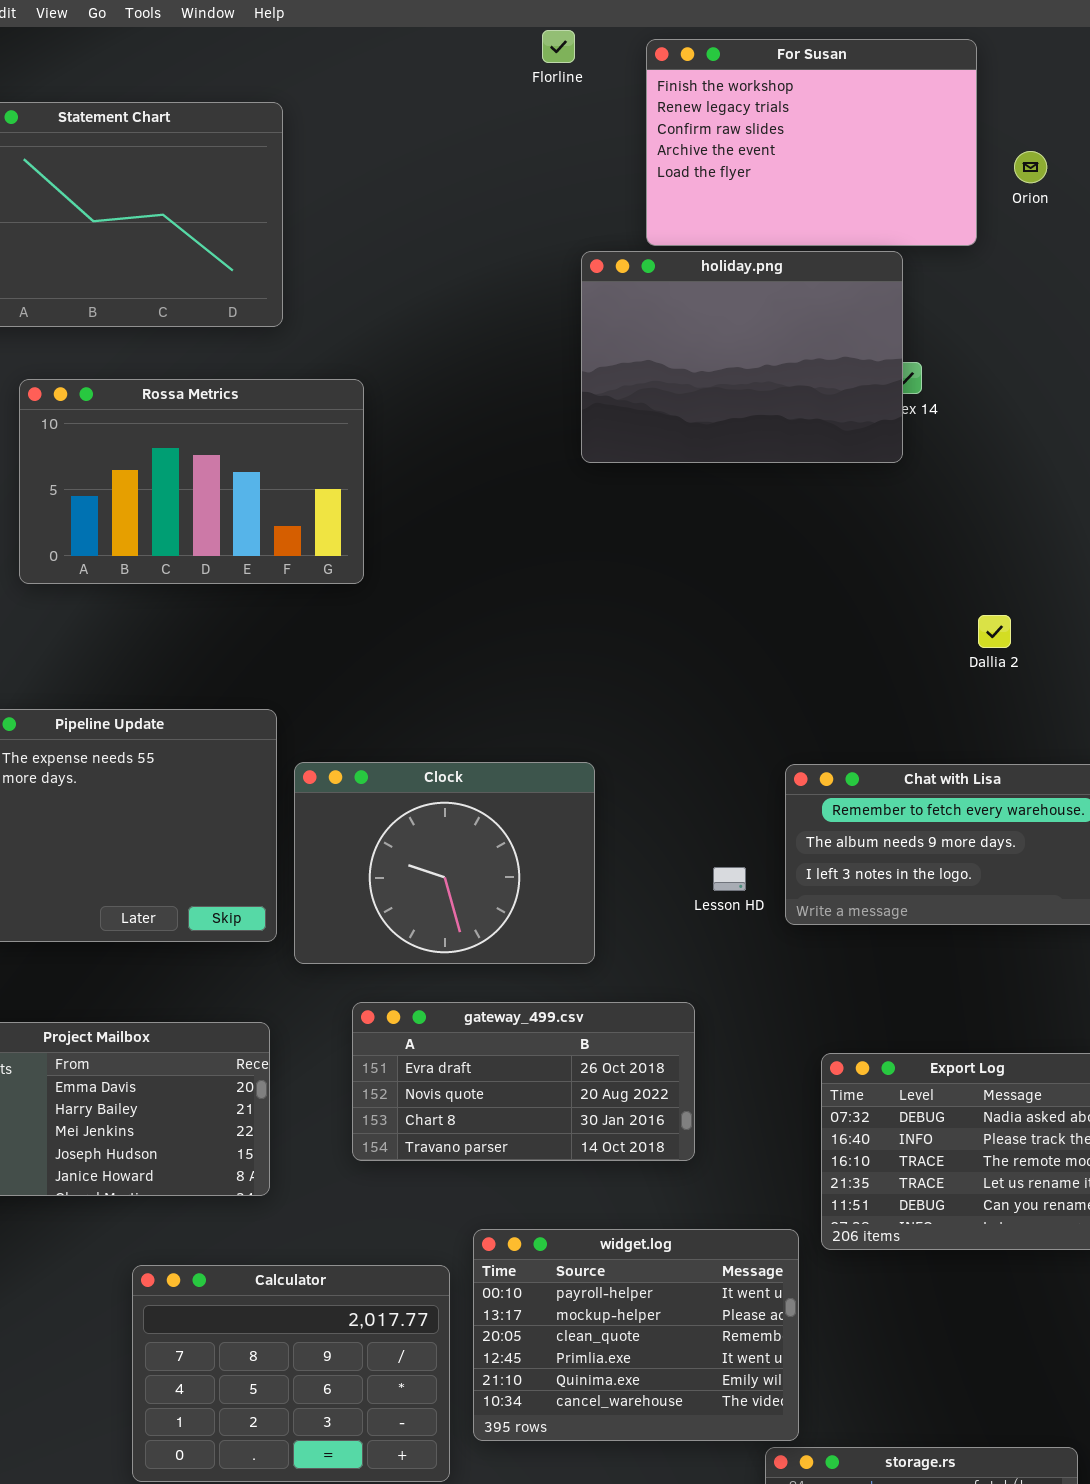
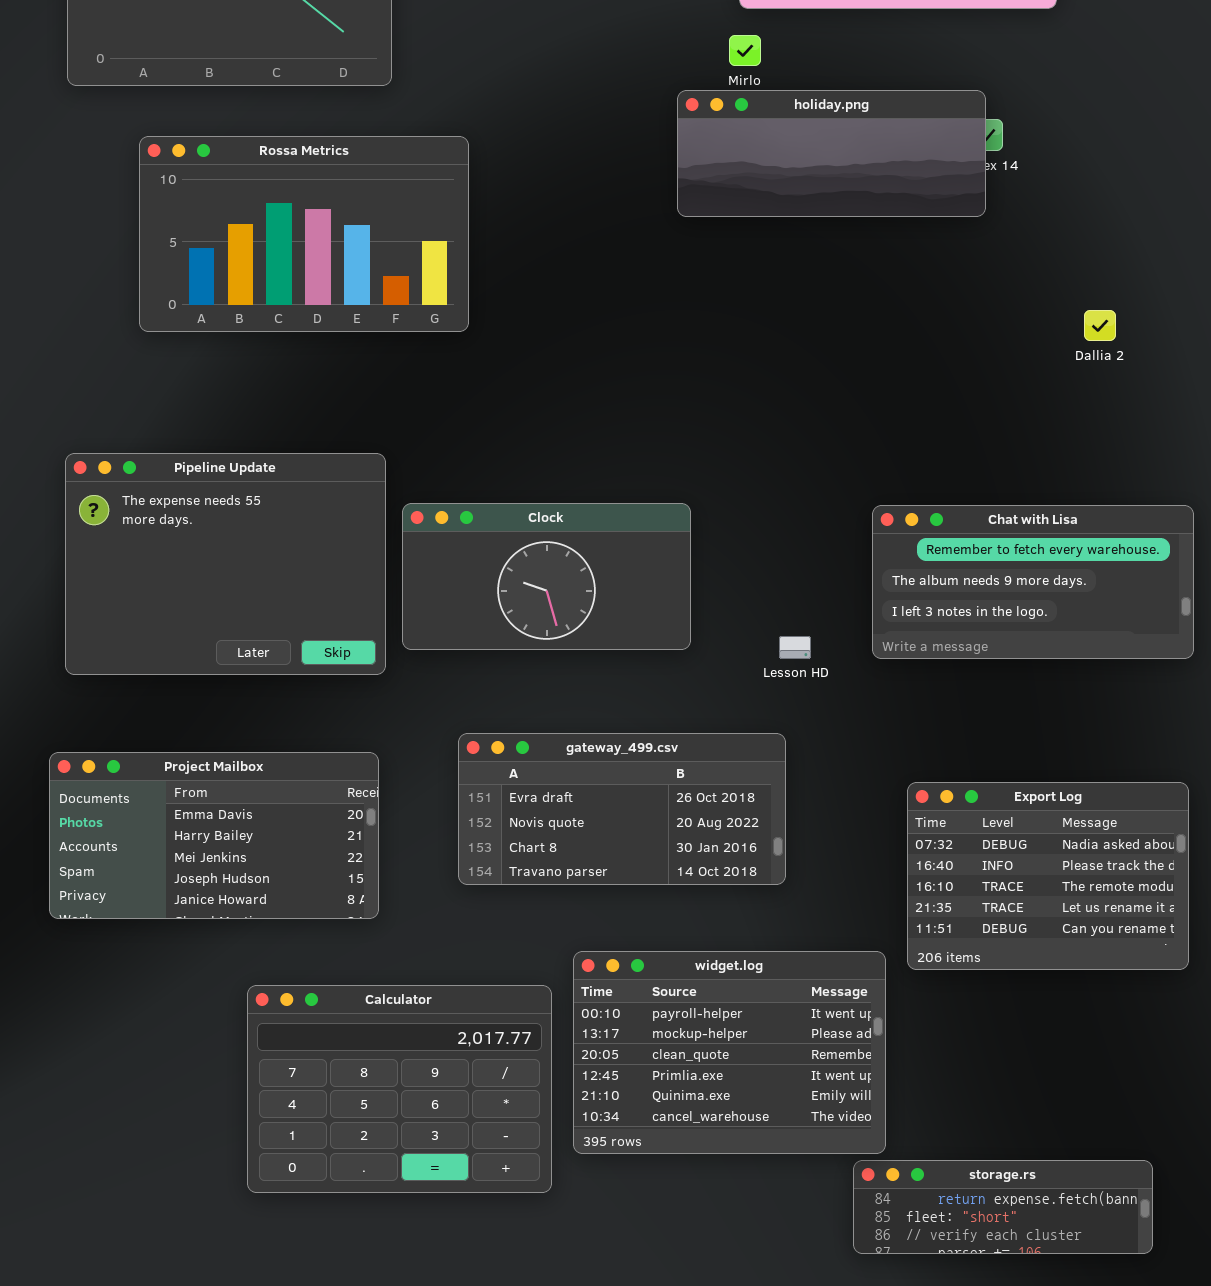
holiday.png: [581,251,903,463] -> [677,90,986,217], resized
Dallia 2: [978,615,1011,648] -> [1084,310,1116,341], moved
Clock: [294,762,595,964] -> [402,503,691,650], resized
Lesson HD: [713,867,746,891] -> [779,636,811,659], moved

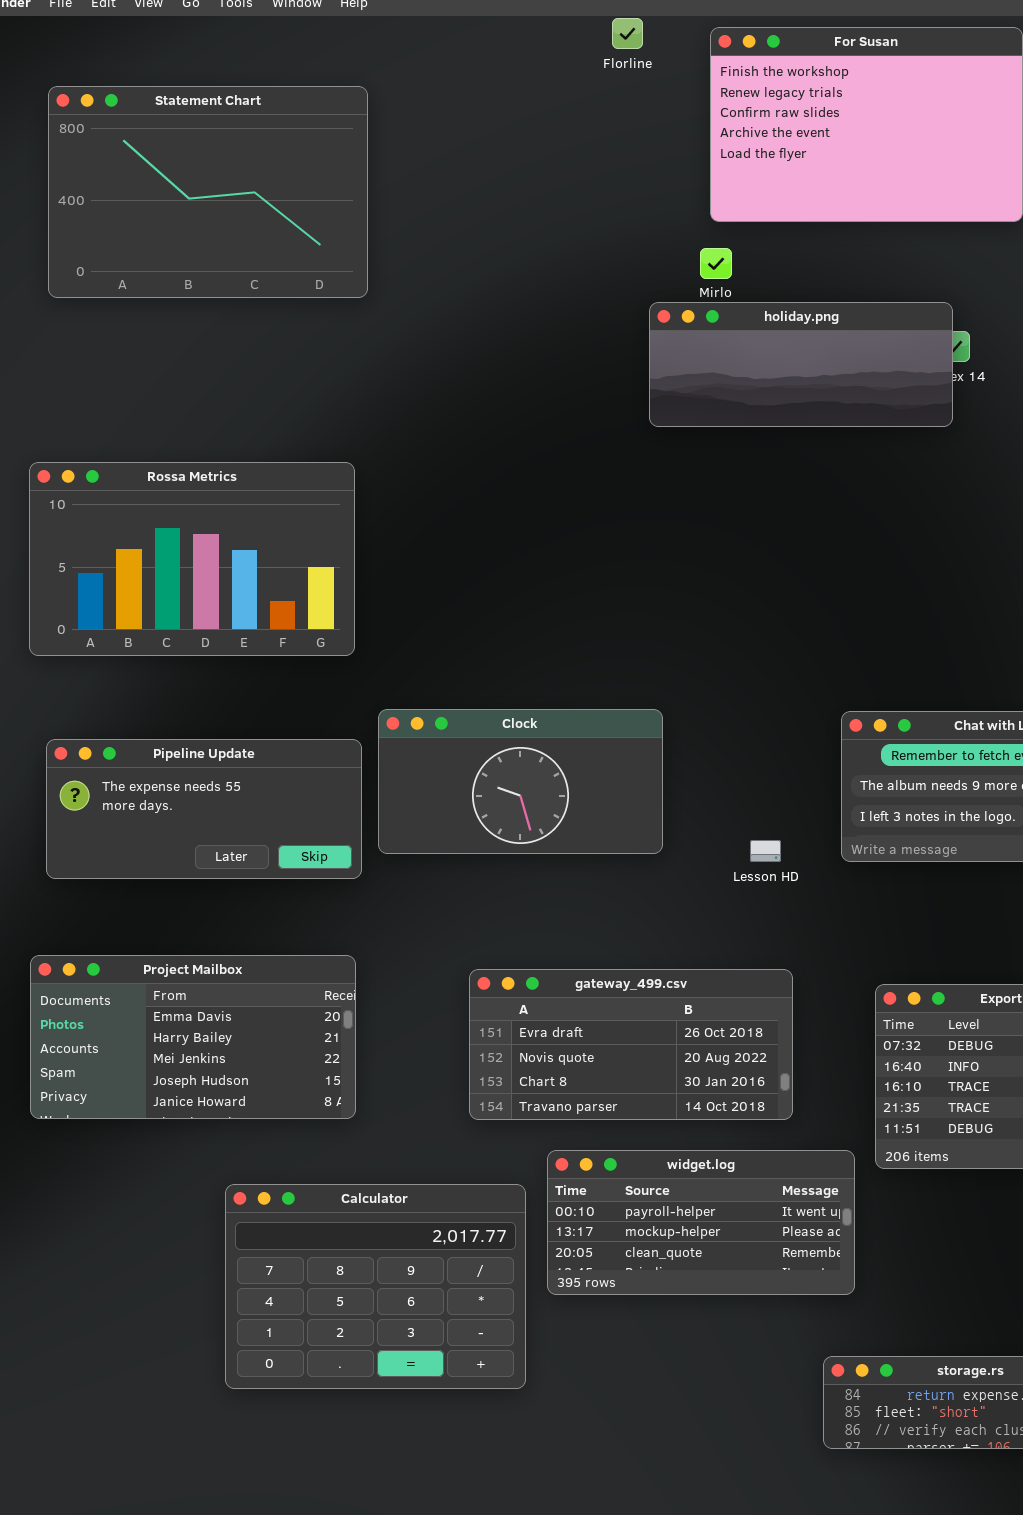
Rossa Metrics: [139,136,469,332] -> [29,462,355,656], moved
Pipeline Update: [65,453,386,675] -> [46,739,362,879], resized
gateway_499.csv: [458,733,786,885] -> [469,969,793,1120], moved
widget.log: [573,951,886,1154] -> [547,1150,855,1295], resized

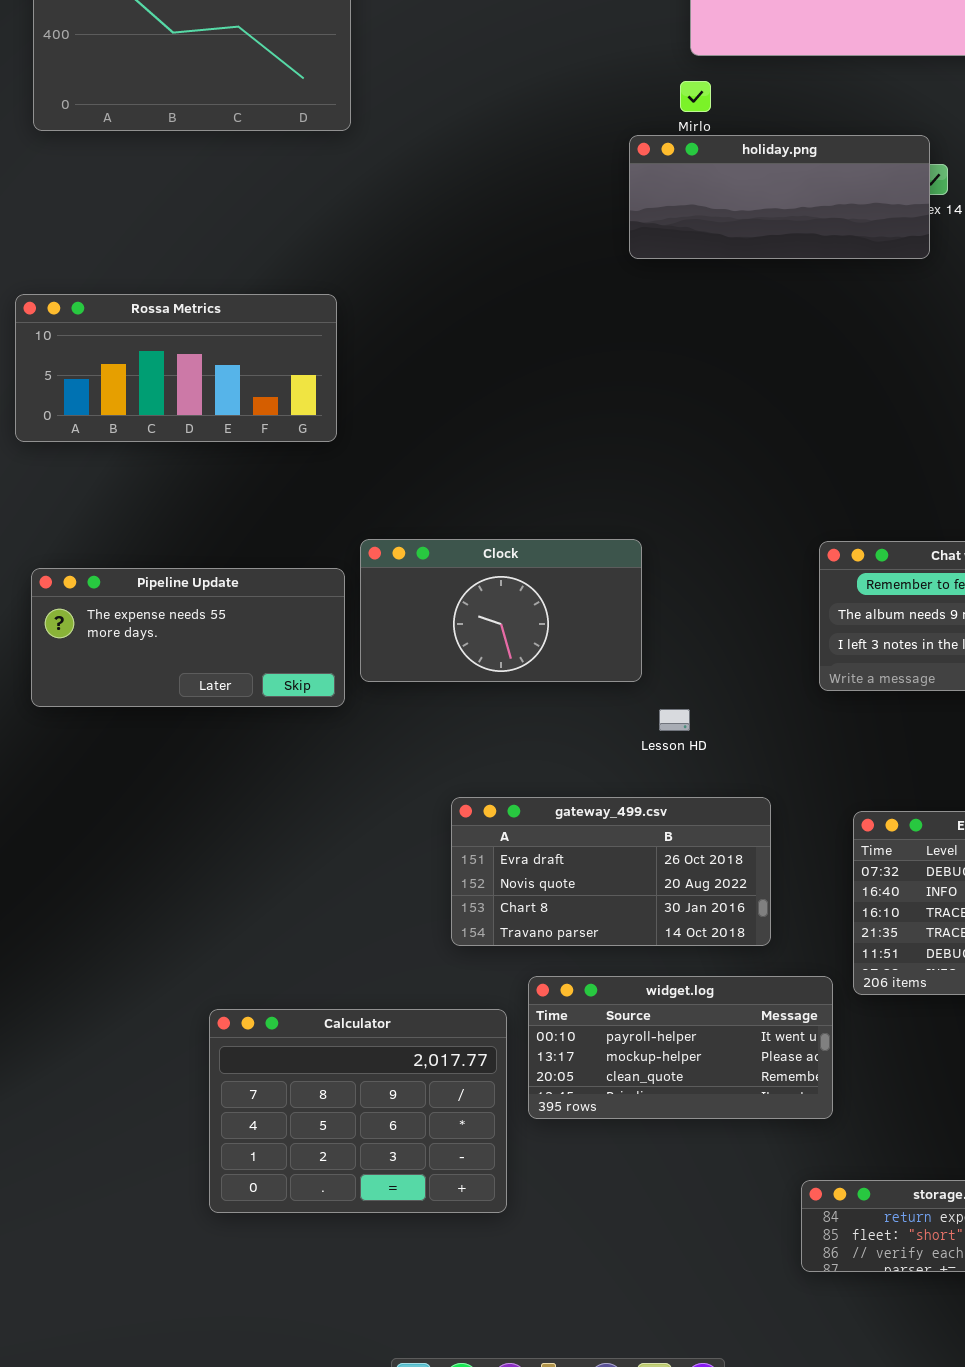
Rossa Metrics: [29,462,355,656] -> [15,294,337,442], resized
Lesson HD: [750,840,781,862] -> [659,709,690,731], moved
Project Mailbox: [30,955,356,1119] -> none, closed

